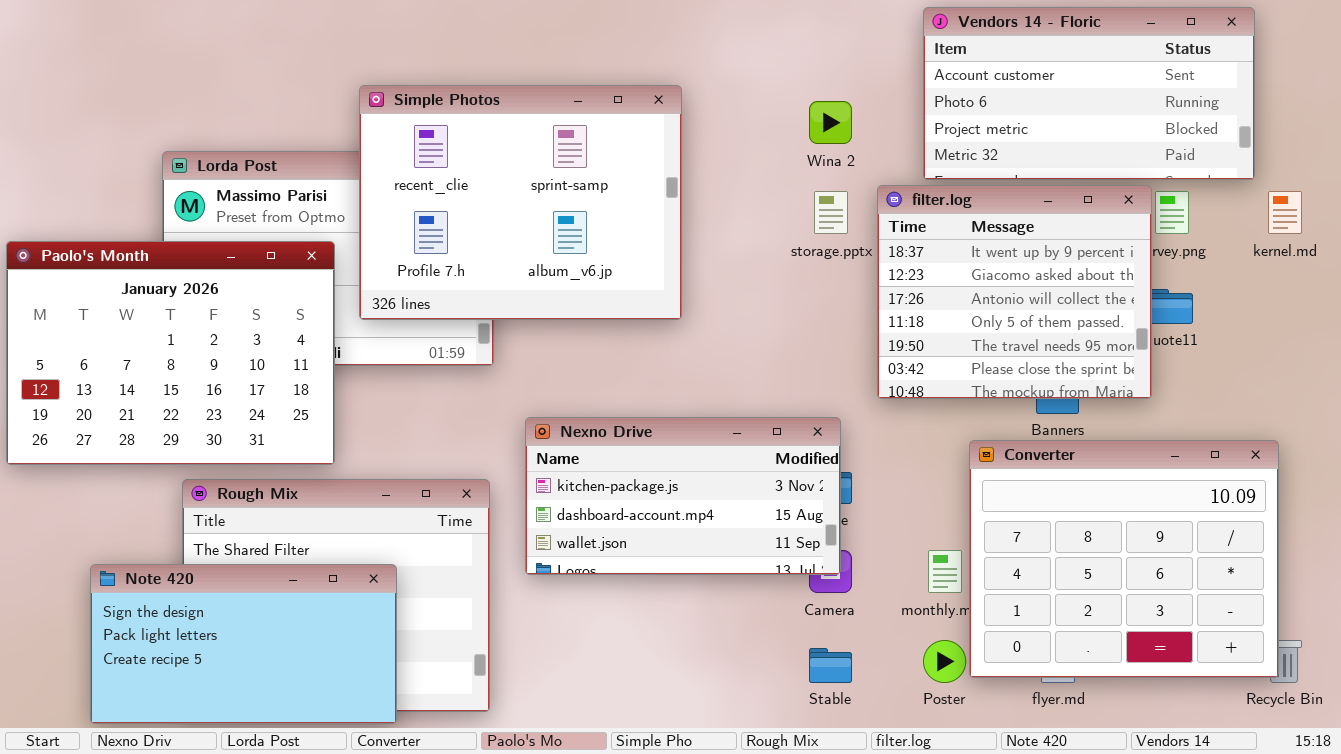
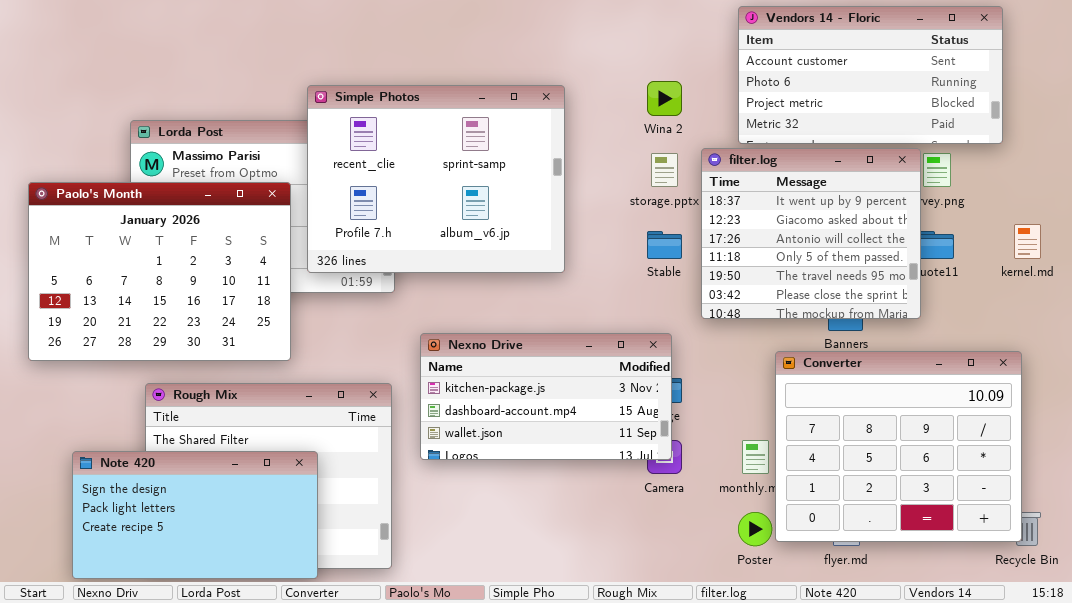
Simple Photos: [359,85,682,320] -> [307,85,565,273], moved
kernel.md: [1268,191,1302,234] -> [1014,224,1041,259], moved
Paolo's Month: [6,241,335,465] -> [28,182,291,361], moved
Stable: [809,648,852,683] -> [647,231,682,259], moved

